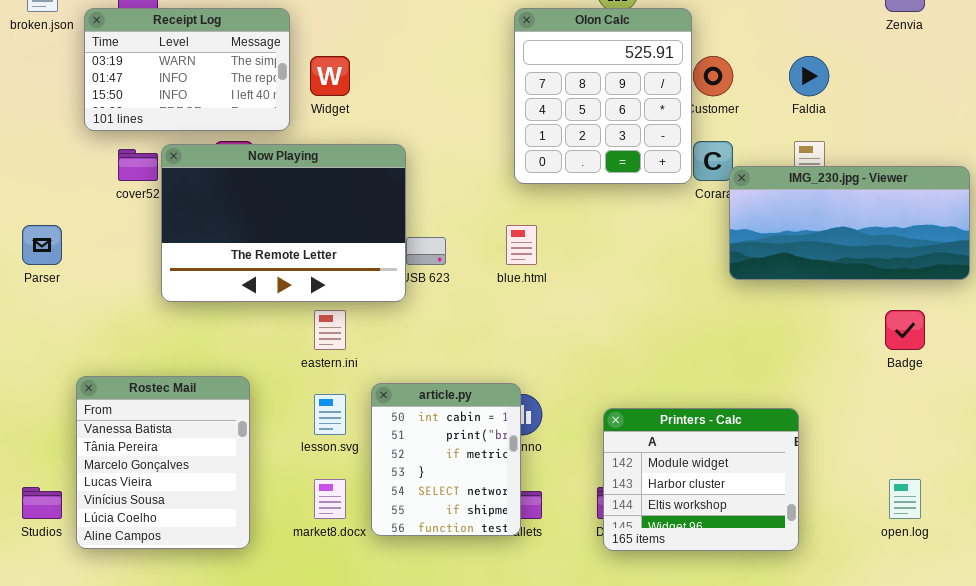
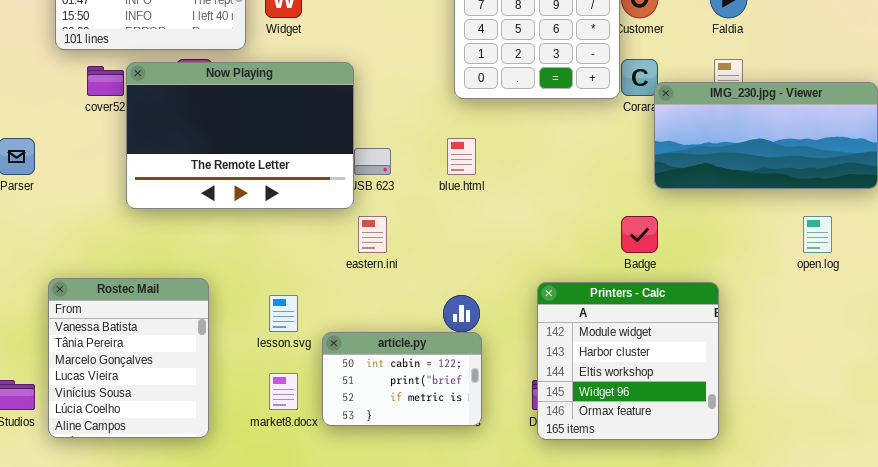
eastern.ini: [314,310,346,350] -> [358,216,387,253], moved
Badge: [885,310,925,350] -> [621,216,658,253], moved
article.py: [371,383,521,536] -> [322,332,482,426], resized
Printers - Calc: [603,408,799,551] -> [537,282,719,440], resized
open.log: [889,479,921,519] -> [803,216,832,253], moved

